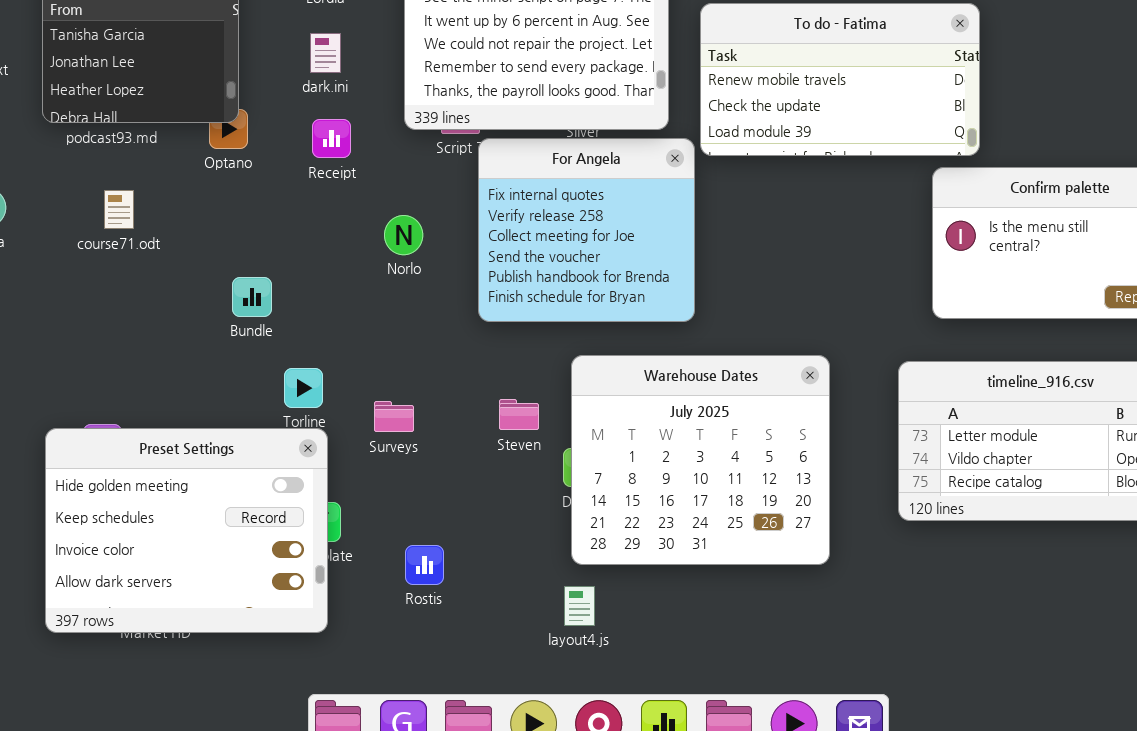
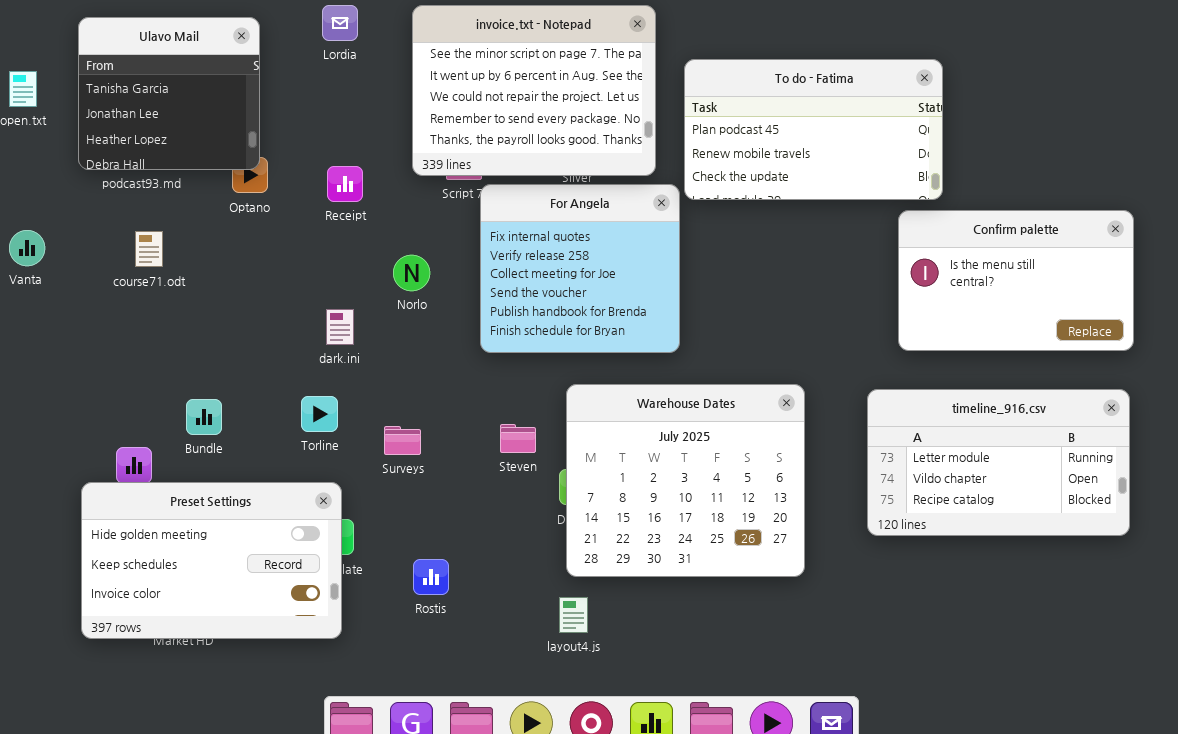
To do - Fatima: [700,3,980,156] -> [684,59,943,200], scrolled up 1 row
dark.ini: [310,33,341,73] -> [326,309,354,345], moved
Bundle: [232,277,272,317] -> [186,399,222,435], moved
Preset Settings: [45,428,328,633] -> [81,482,342,639], resized

